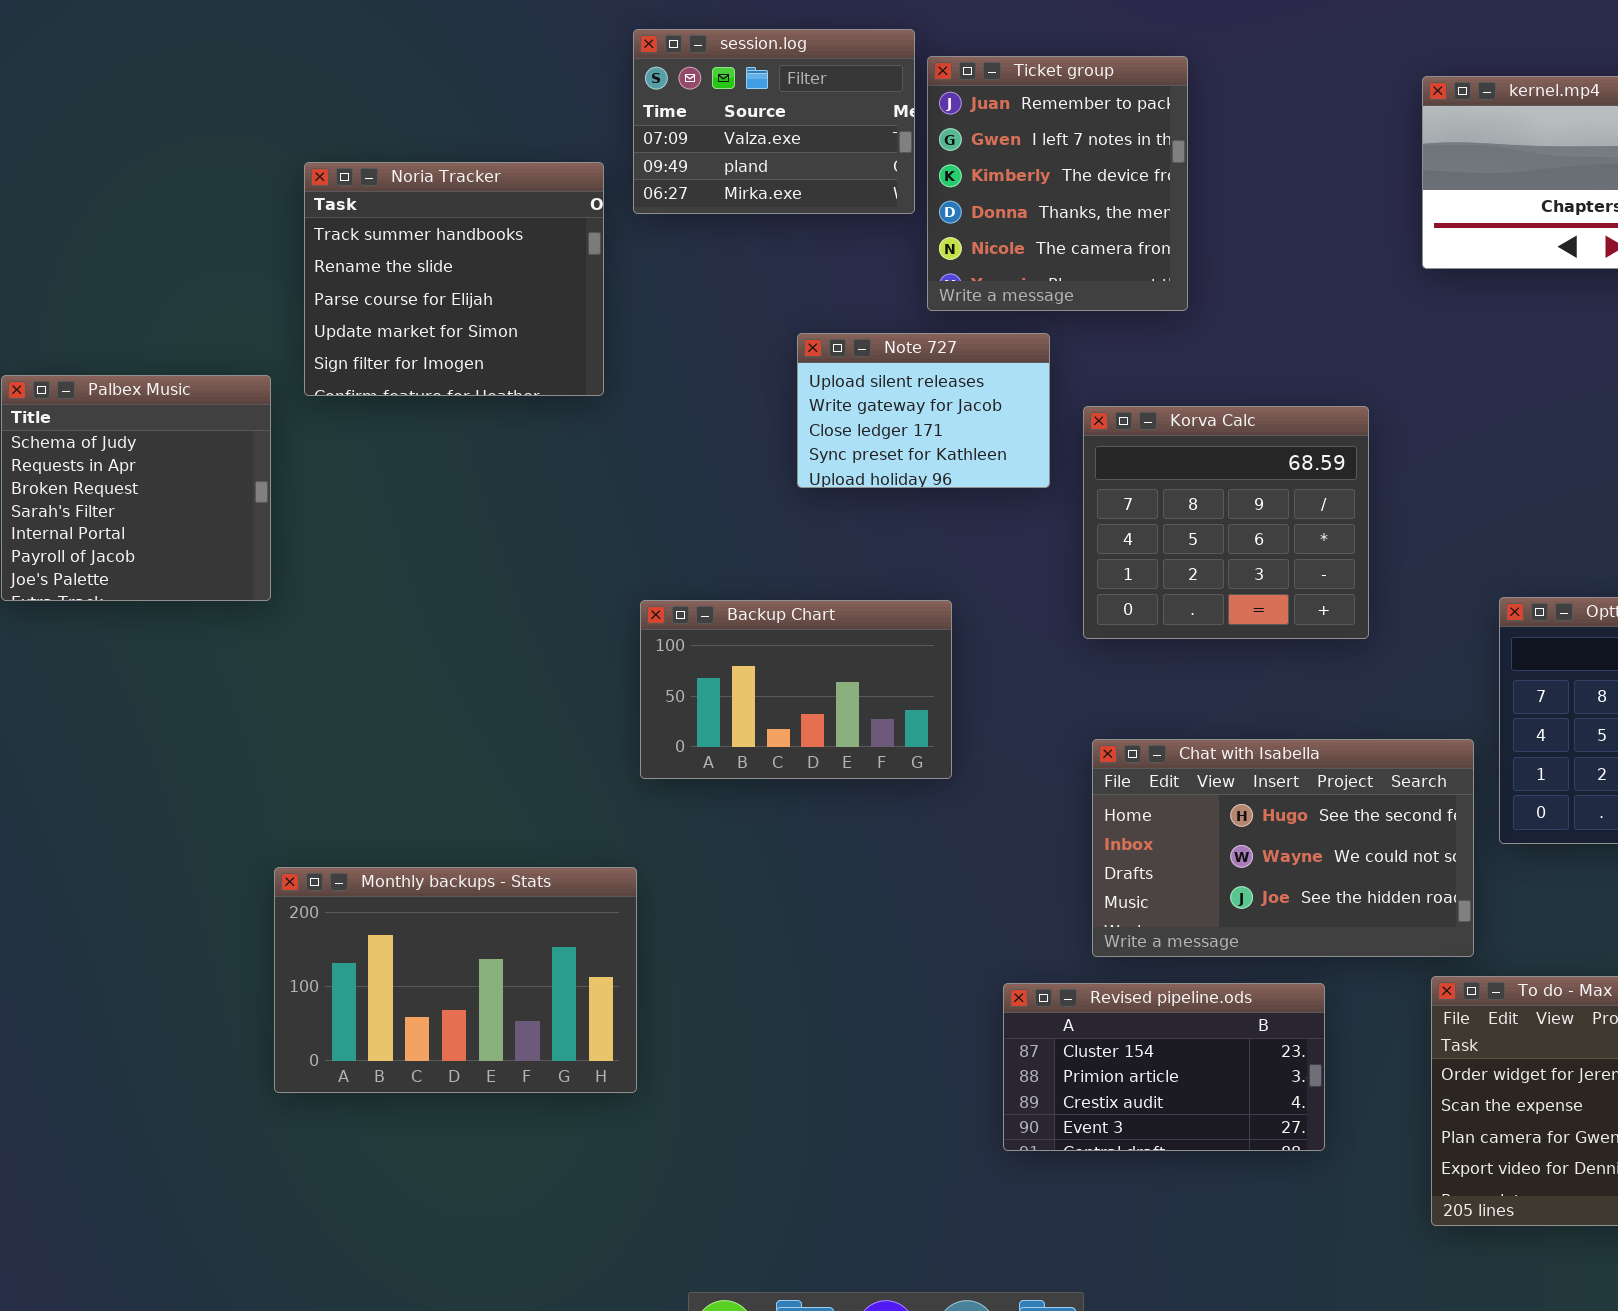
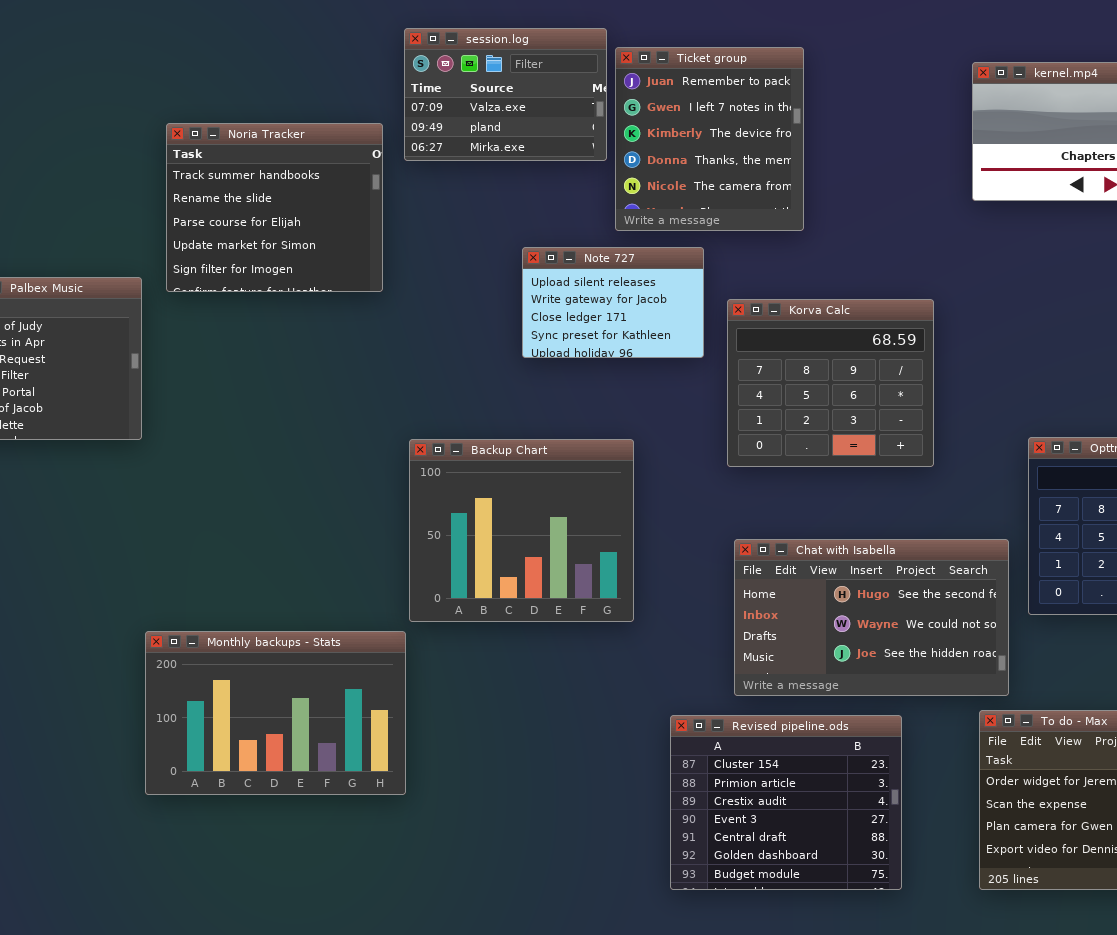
Backup Chart: [640,600,952,779] -> [409,439,634,622], resized
Revised pipeline.ods: [1003,983,1325,1151] -> [670,715,902,890], resized

